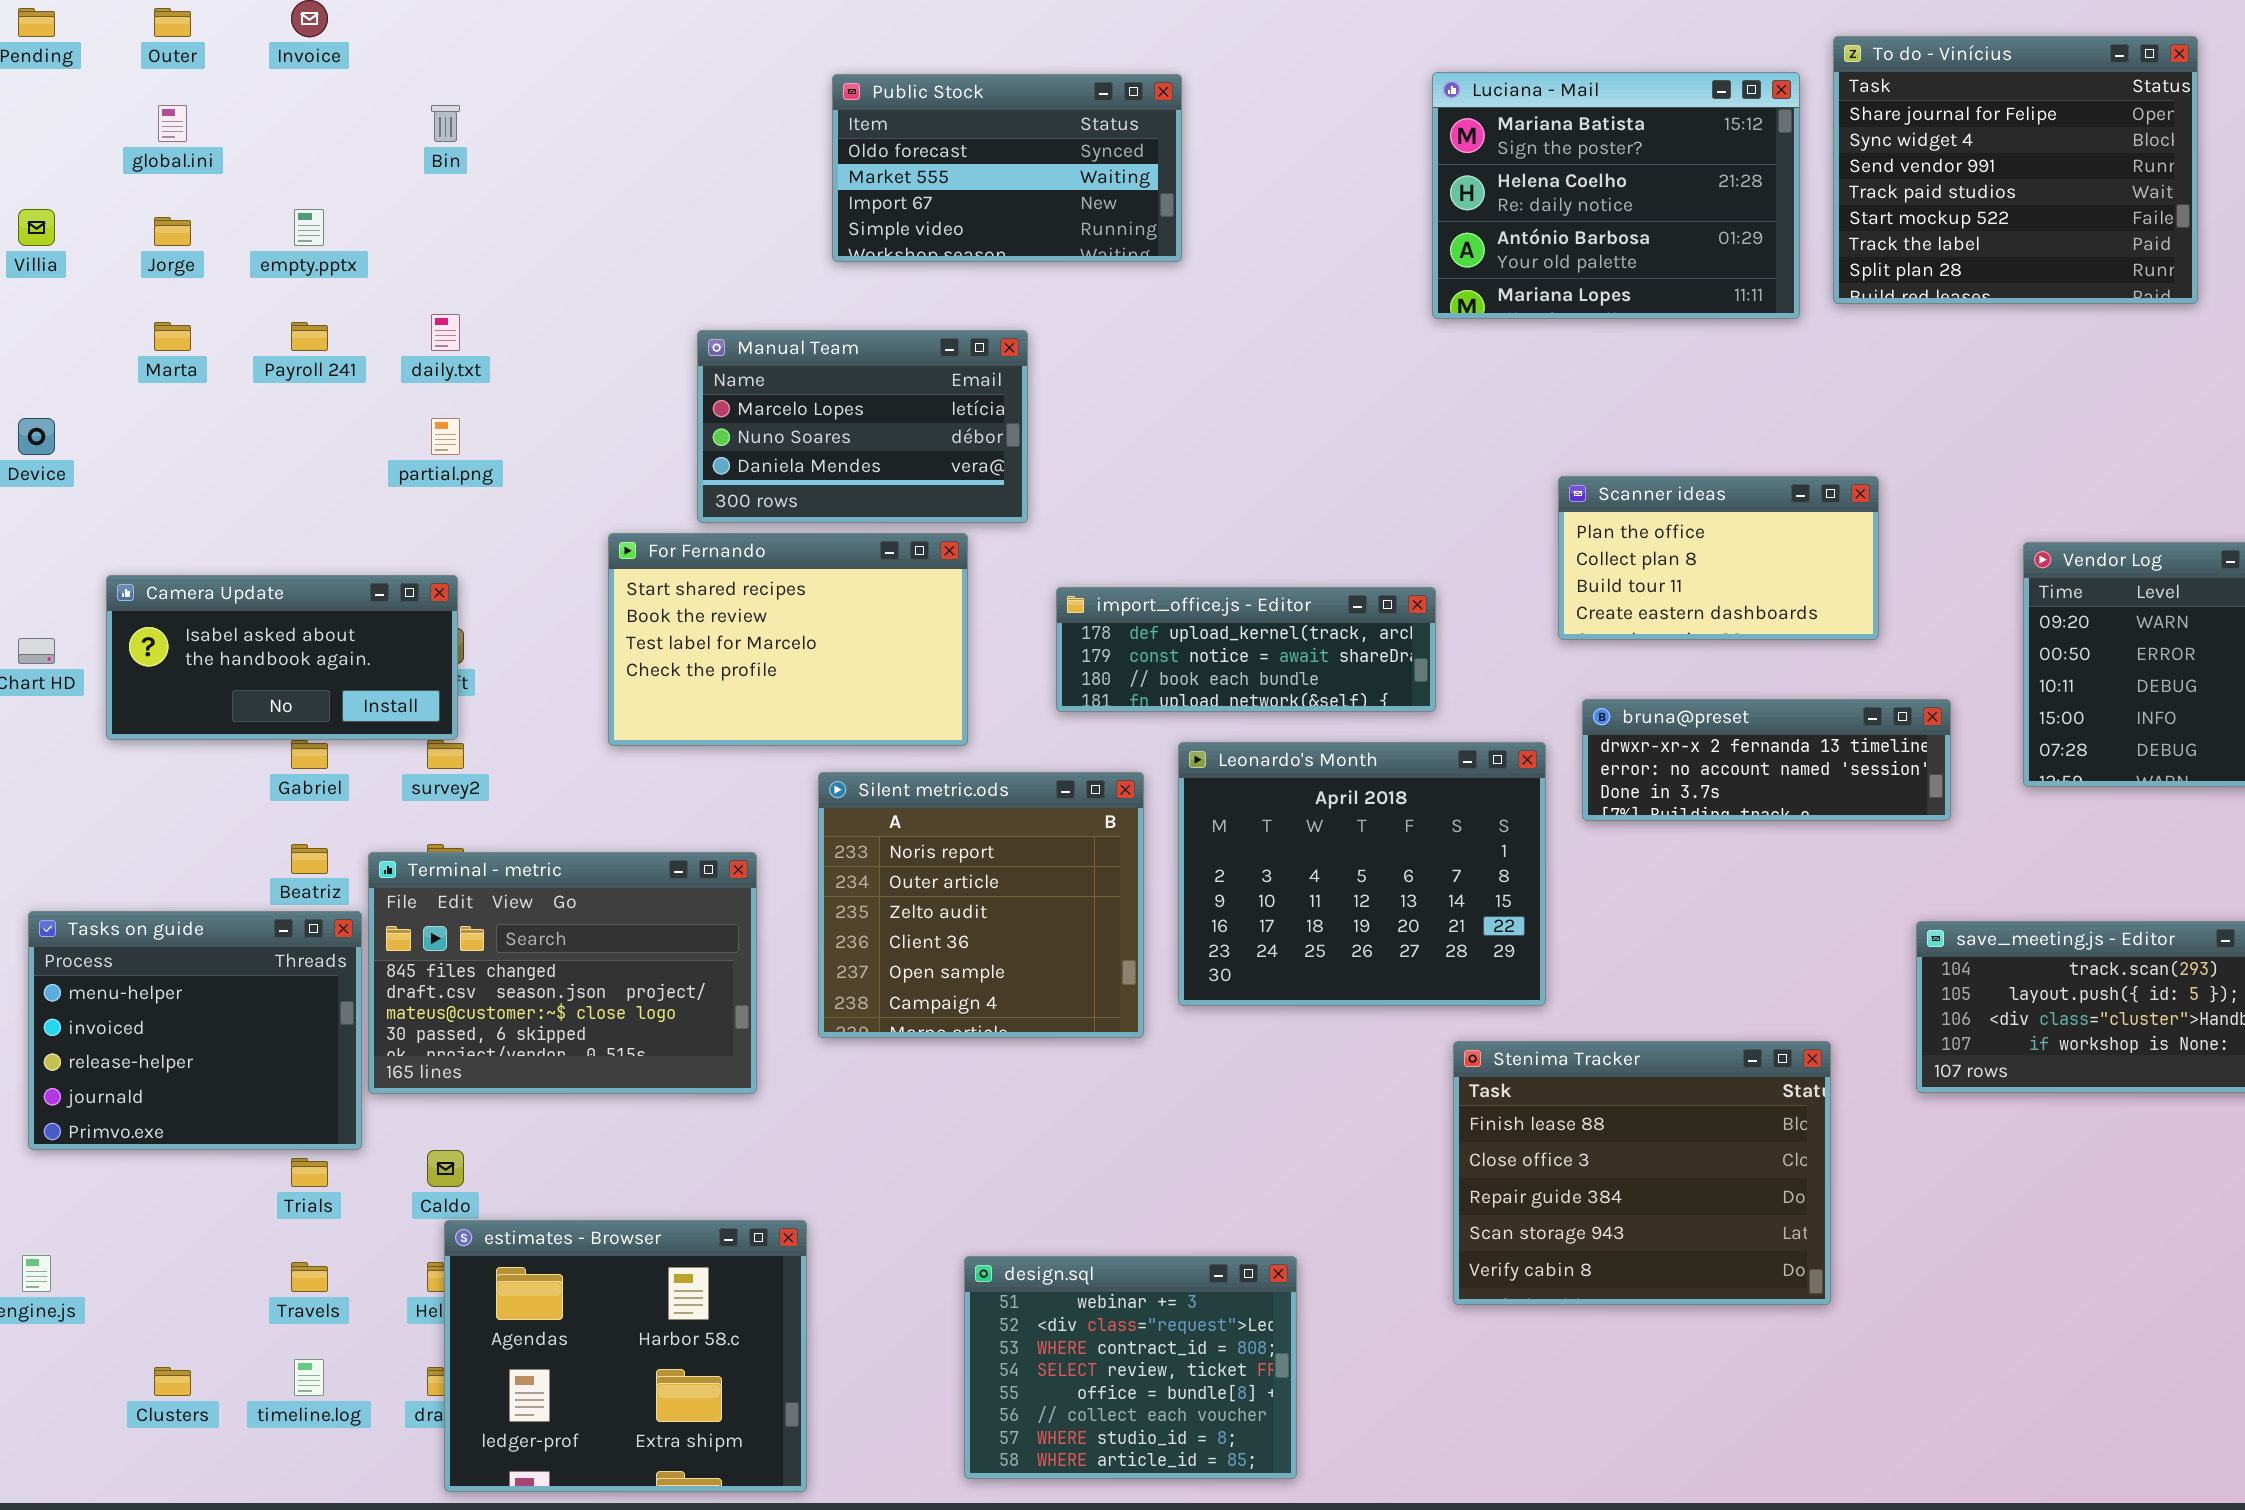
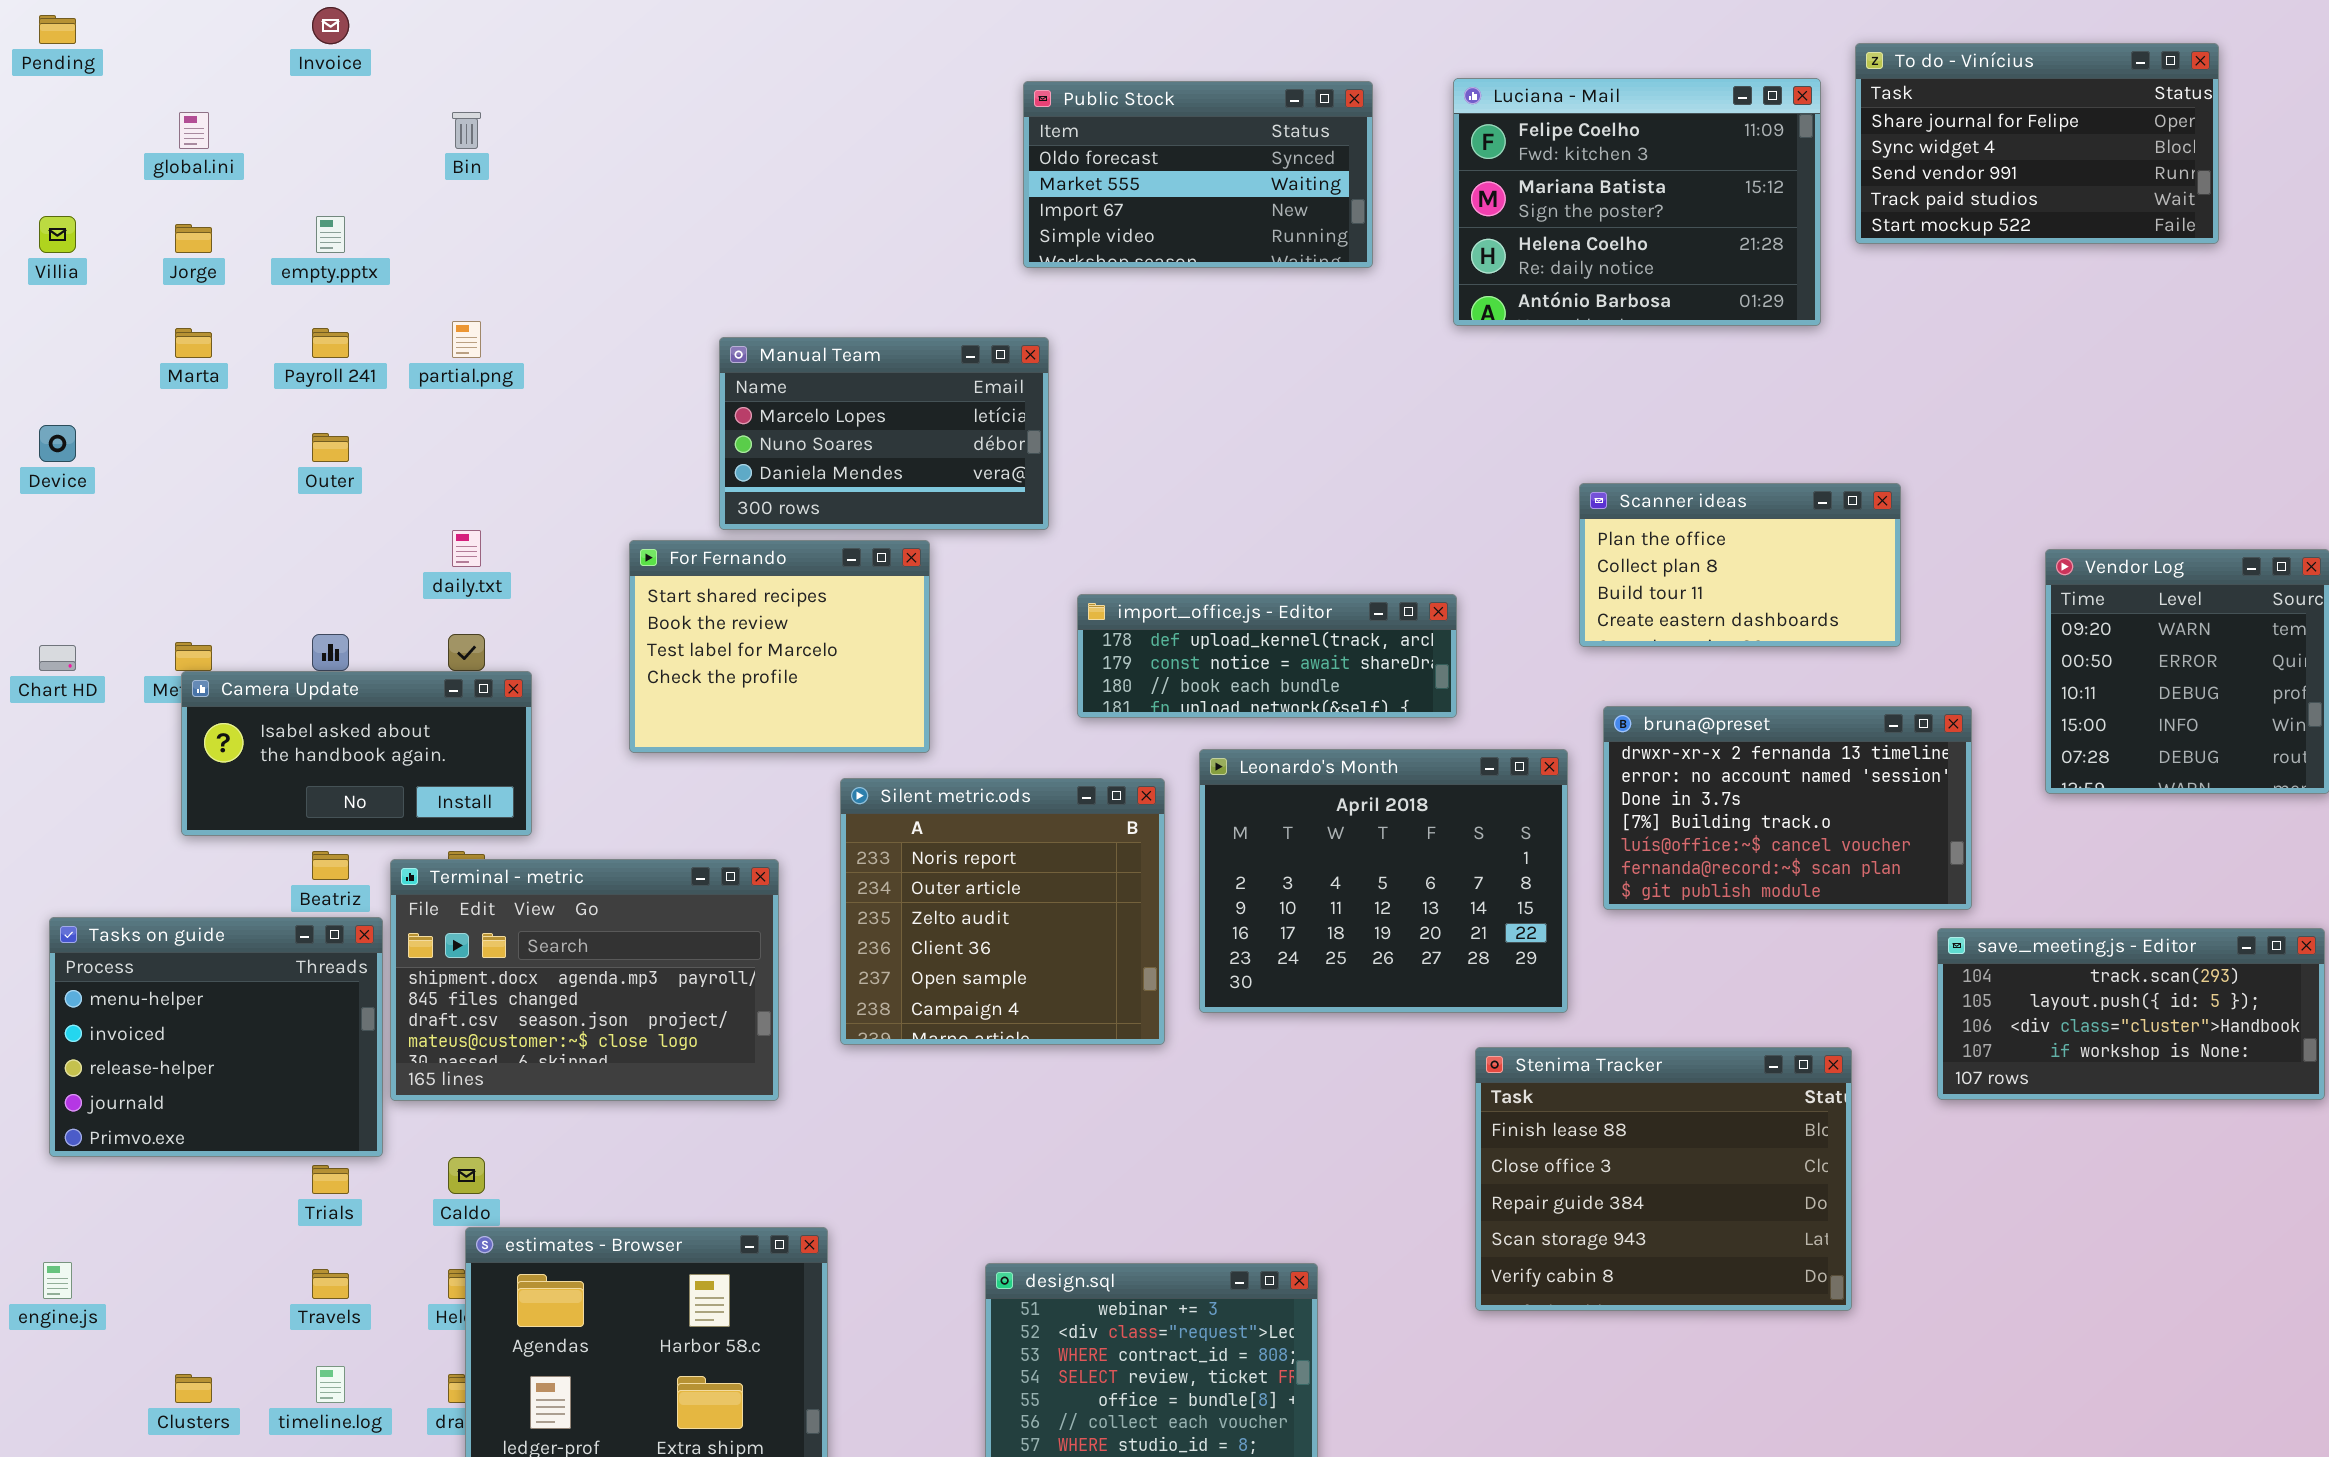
Outer: [154,8,191,37] -> [312,433,349,462], moved
To do - Vinícius: [1833,36,2198,304] -> [1855,43,2219,244], resized
Luciana - Mail: [1432,72,1800,319] -> [1453,78,1821,326], scrolled up 1 row
Public Stock: [832,74,1182,262] -> [1023,81,1373,268], moved
daily.txt: [431,314,460,351] -> [452,530,481,567], moved
partial.png: [431,418,460,455] -> [452,321,481,358], moved
For Fernando: [608,533,968,746] -> [629,540,930,753], resized
Camera Update: [106,575,458,740] -> [181,671,532,836], moved
bruna@preset: [1582,699,1951,821] -> [1603,706,1972,910], resized
Terminal - metric: [368,852,757,1094] -> [390,859,779,1101], scrolled up 1 row

